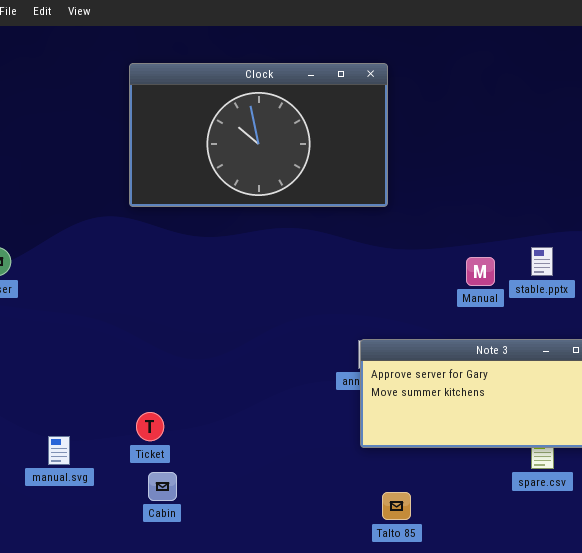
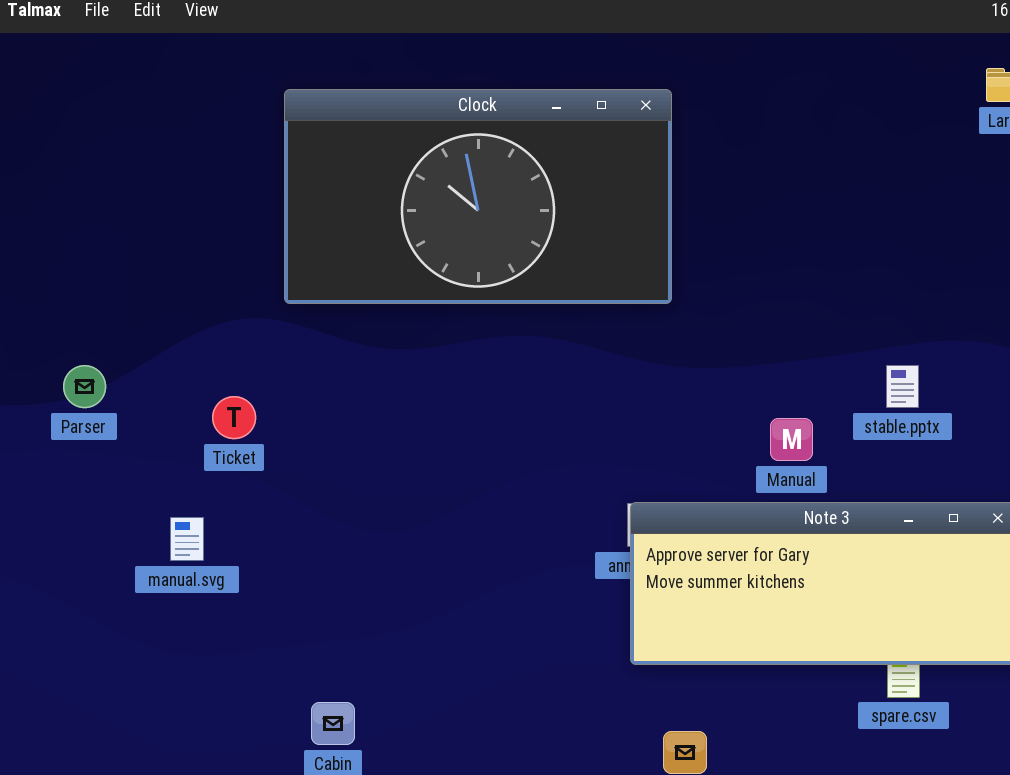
Manual: [466,257,495,286] -> [770,418,813,461], moved
Ticket: [136,412,164,441] -> [212,396,256,439], moved
manual.svg: [48,436,70,465] -> [170,517,204,561], moved

